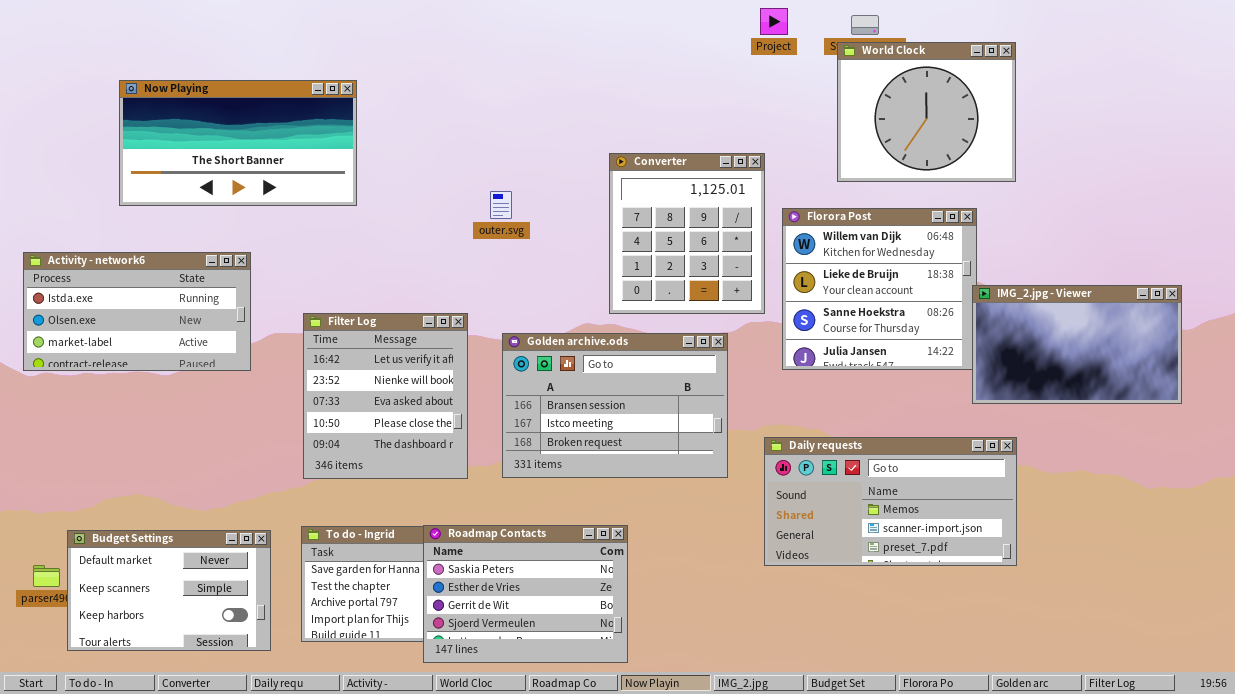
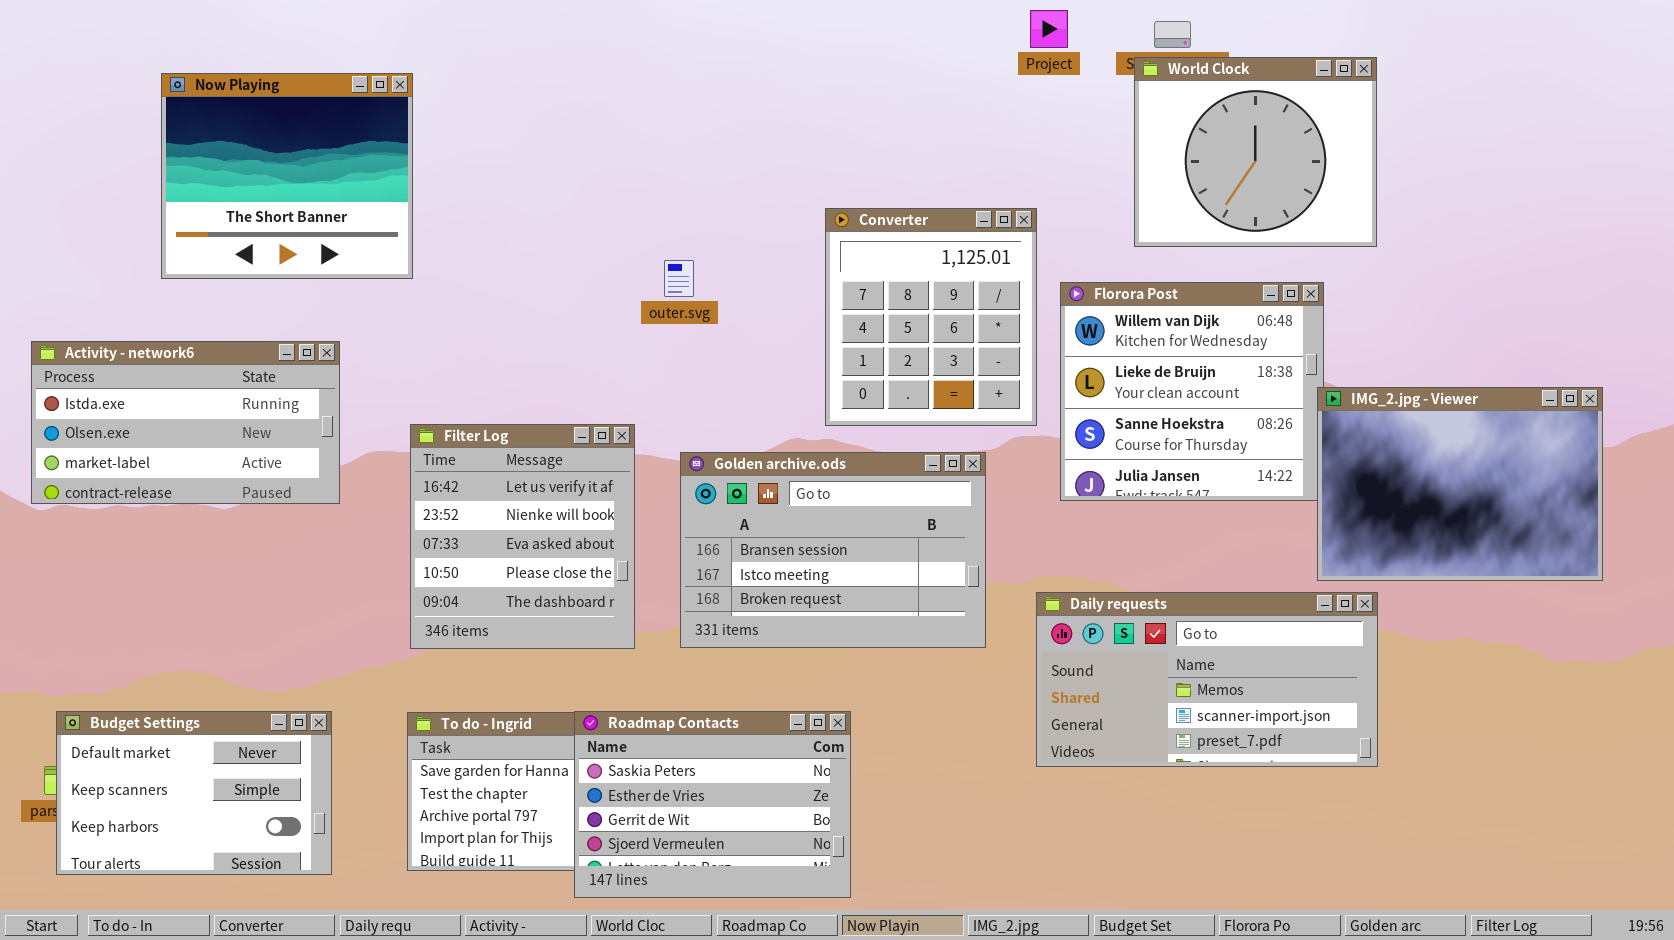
Now Playing: [119,80,357,206] -> [161,73,413,279], resized
IMG_2.jpg - Viewer: [972,285,1182,404] -> [1317,387,1603,581], resized
Budget Settings: [67,530,271,651] -> [56,711,332,875], moved

